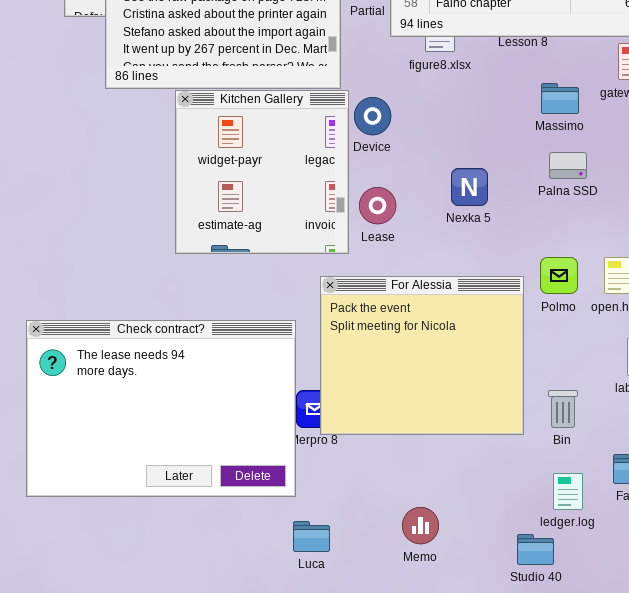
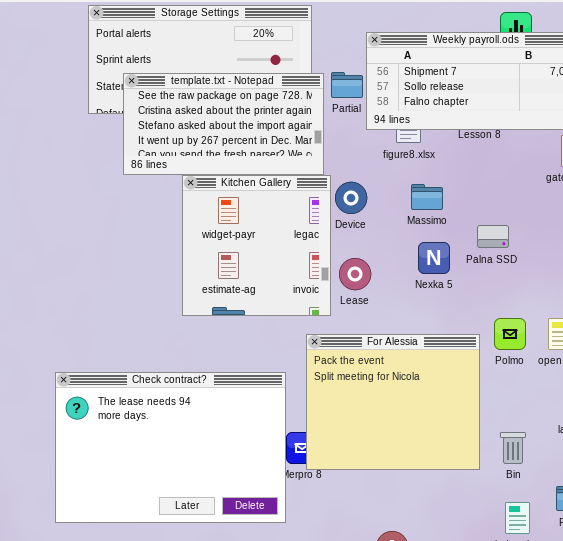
Massimo: [541,83,579,114] -> [411,184,443,210], moved
Palna SSD: [549,152,587,179] -> [477,225,509,248], moved

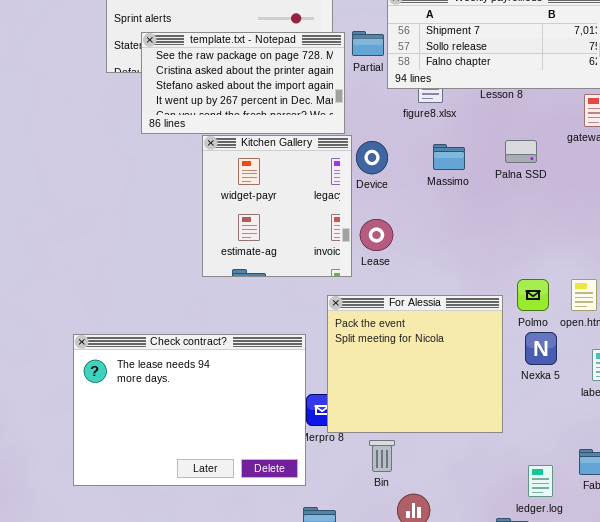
Palna SSD: [477,225,509,248] -> [505,140,537,163], moved
Nexka 5: [418,242,450,274] -> [525,332,557,365], moved
Bin: [500,432,526,464] -> [369,440,395,472], moved

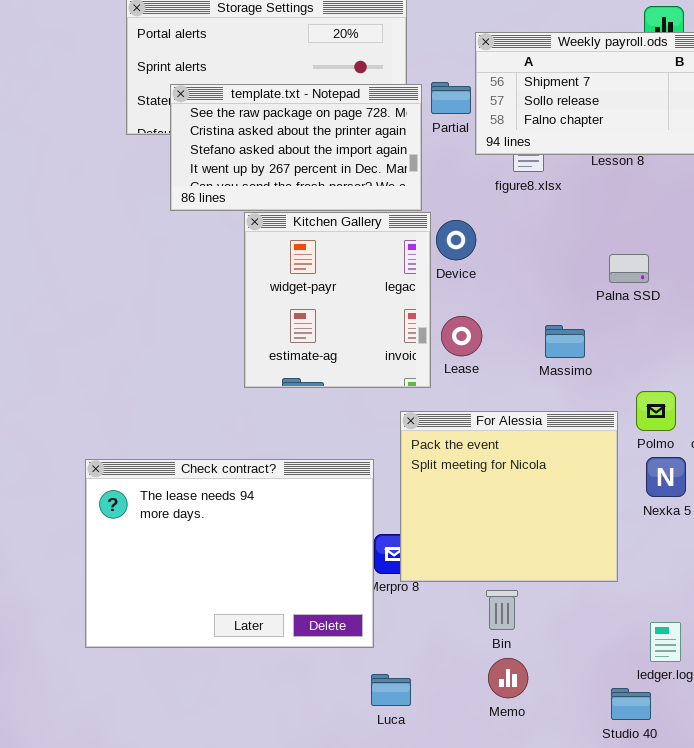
Palna SSD: [505,140,537,163] -> [609,254,649,283], moved
Massimo: [433,144,465,170] -> [545,325,585,358], moved
Bin: [369,440,395,472] -> [486,590,518,630], moved

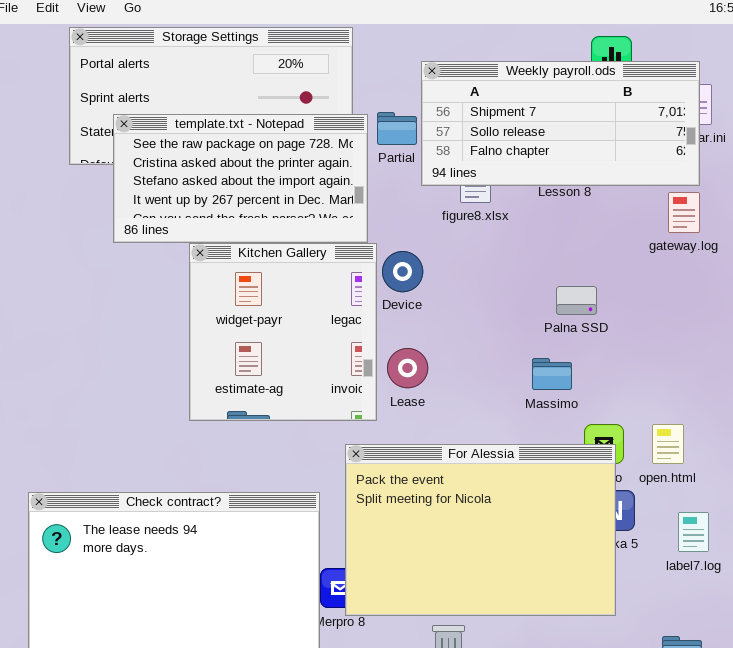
Massimo: [545,325,585,358] -> [532,358,572,390], moved
For Alessia: [400,411,618,582] -> [345,444,616,616], resized

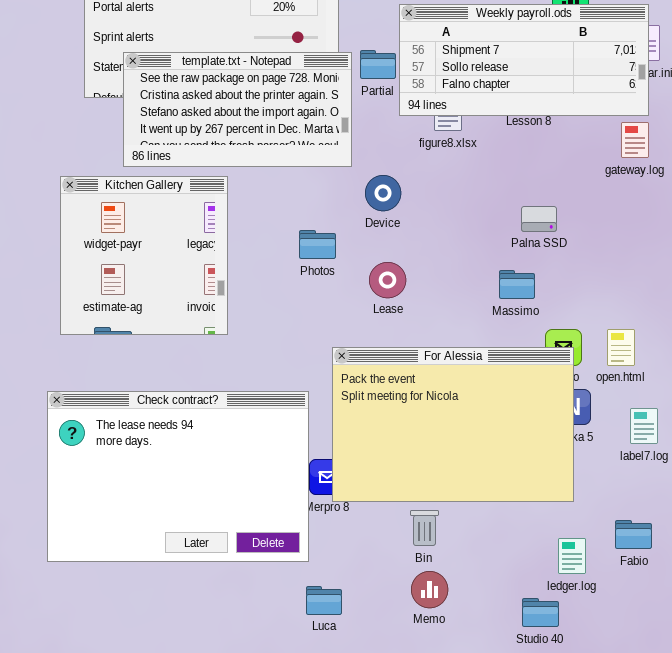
Kitchen Gallery: [189,243,377,421] -> [60,176,228,335], moved

